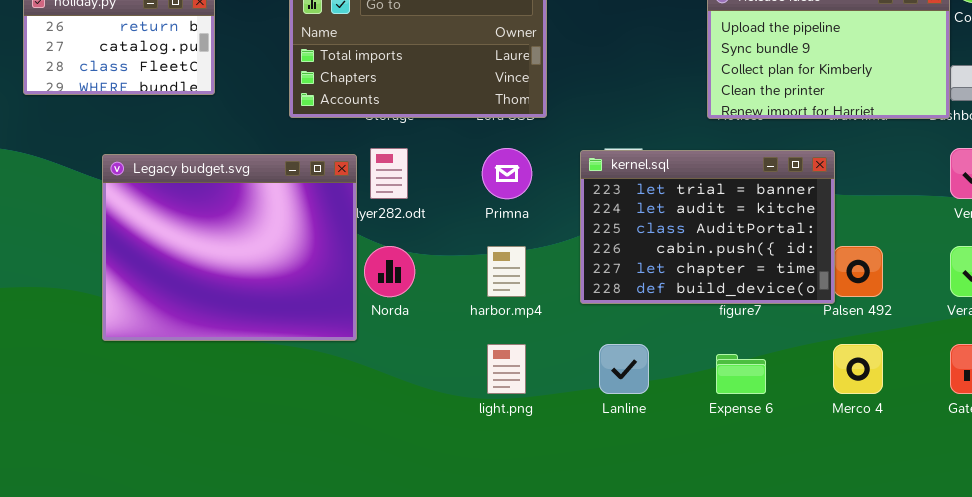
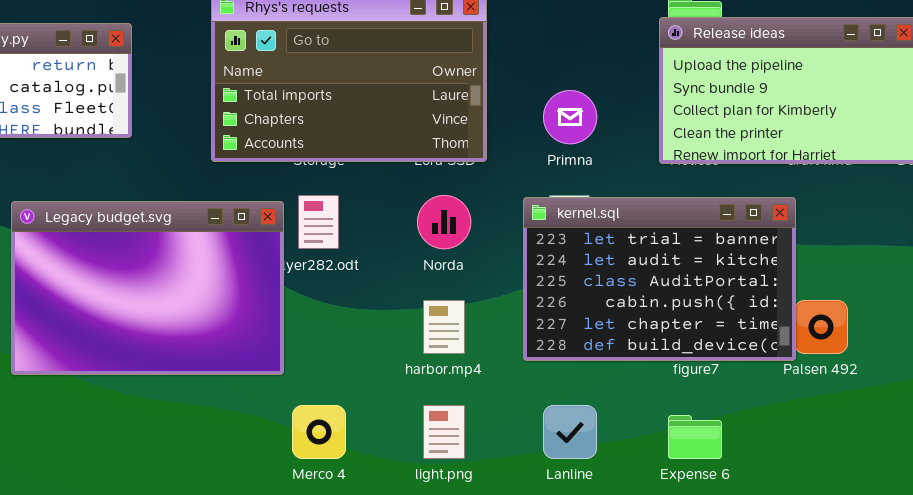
Primna: [482,148,532,199] -> [543,90,597,144], moved
Legacy budget.svg: [102,154,357,341] -> [11,201,284,375], resized
Norda: [364,246,415,297] -> [417,195,471,249], moved
Merco 4: [833,344,883,394] -> [292,405,346,459], moved

